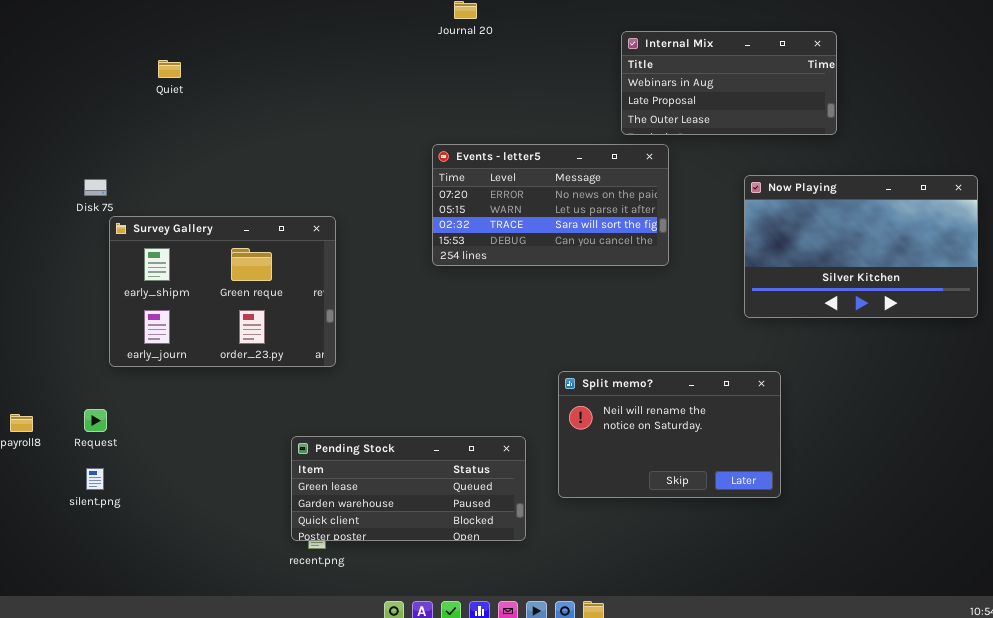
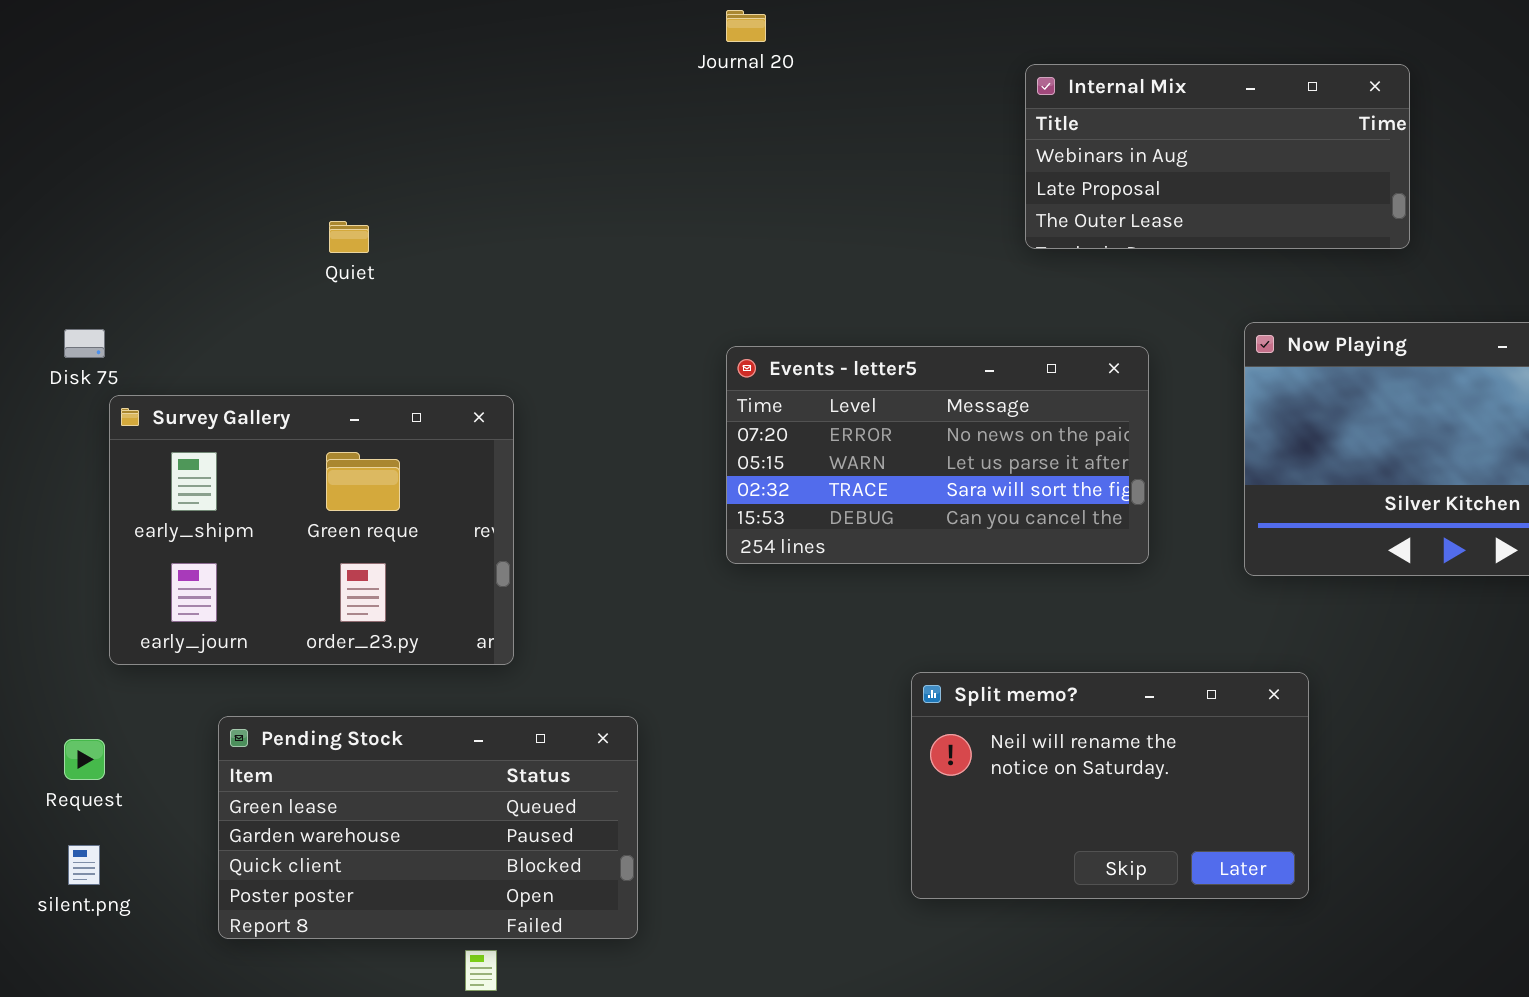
Quiet: [158,60,181,78] -> [329,221,369,253], moved
Events - letter5: [432,144,669,266] -> [726,346,1149,564], moved
Pending Stock: [291,436,526,541] -> [218,716,638,939], moved, resized

